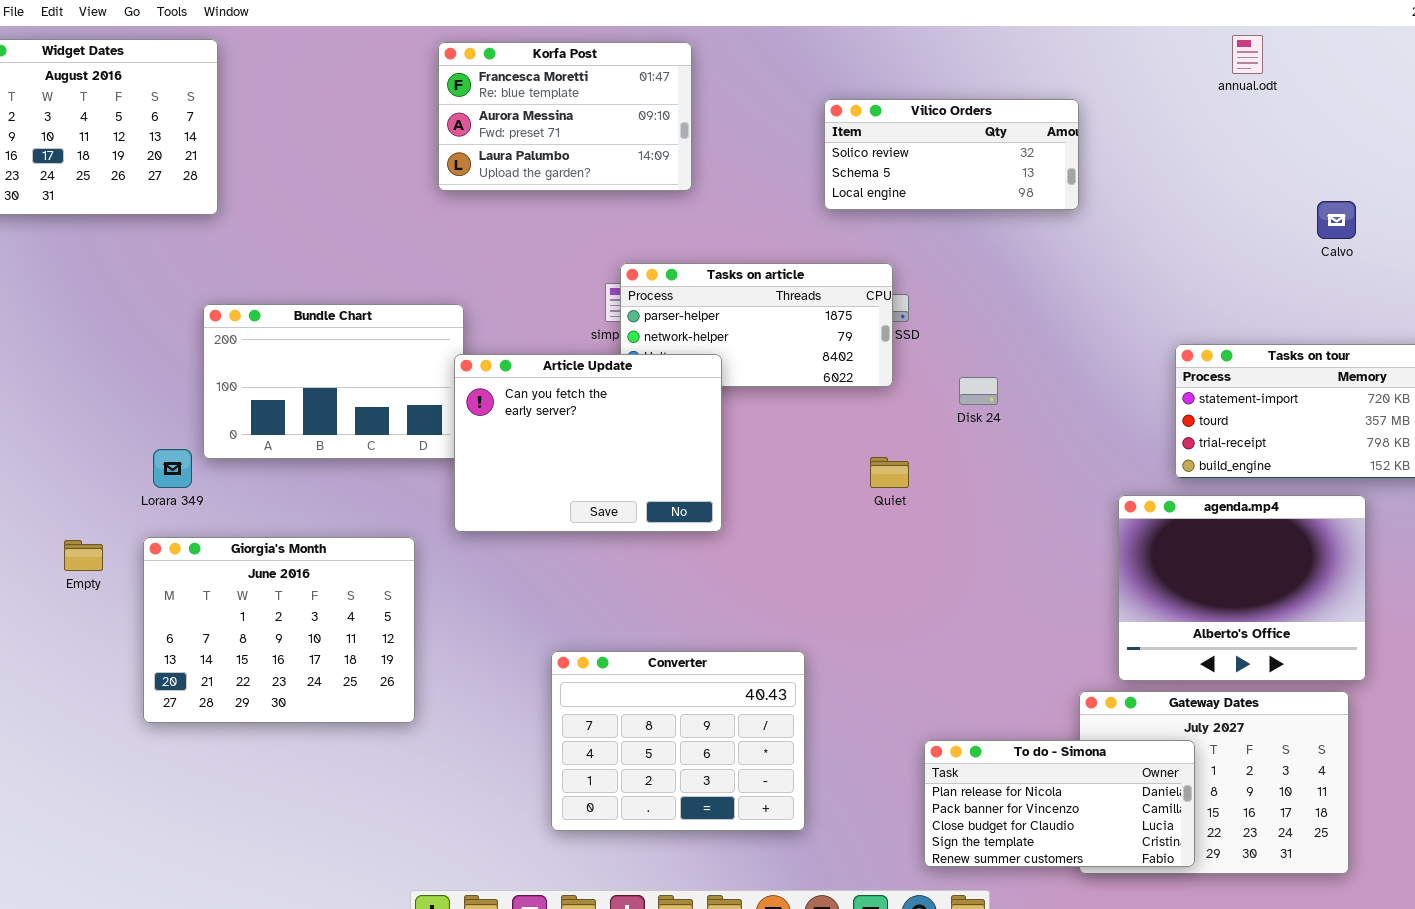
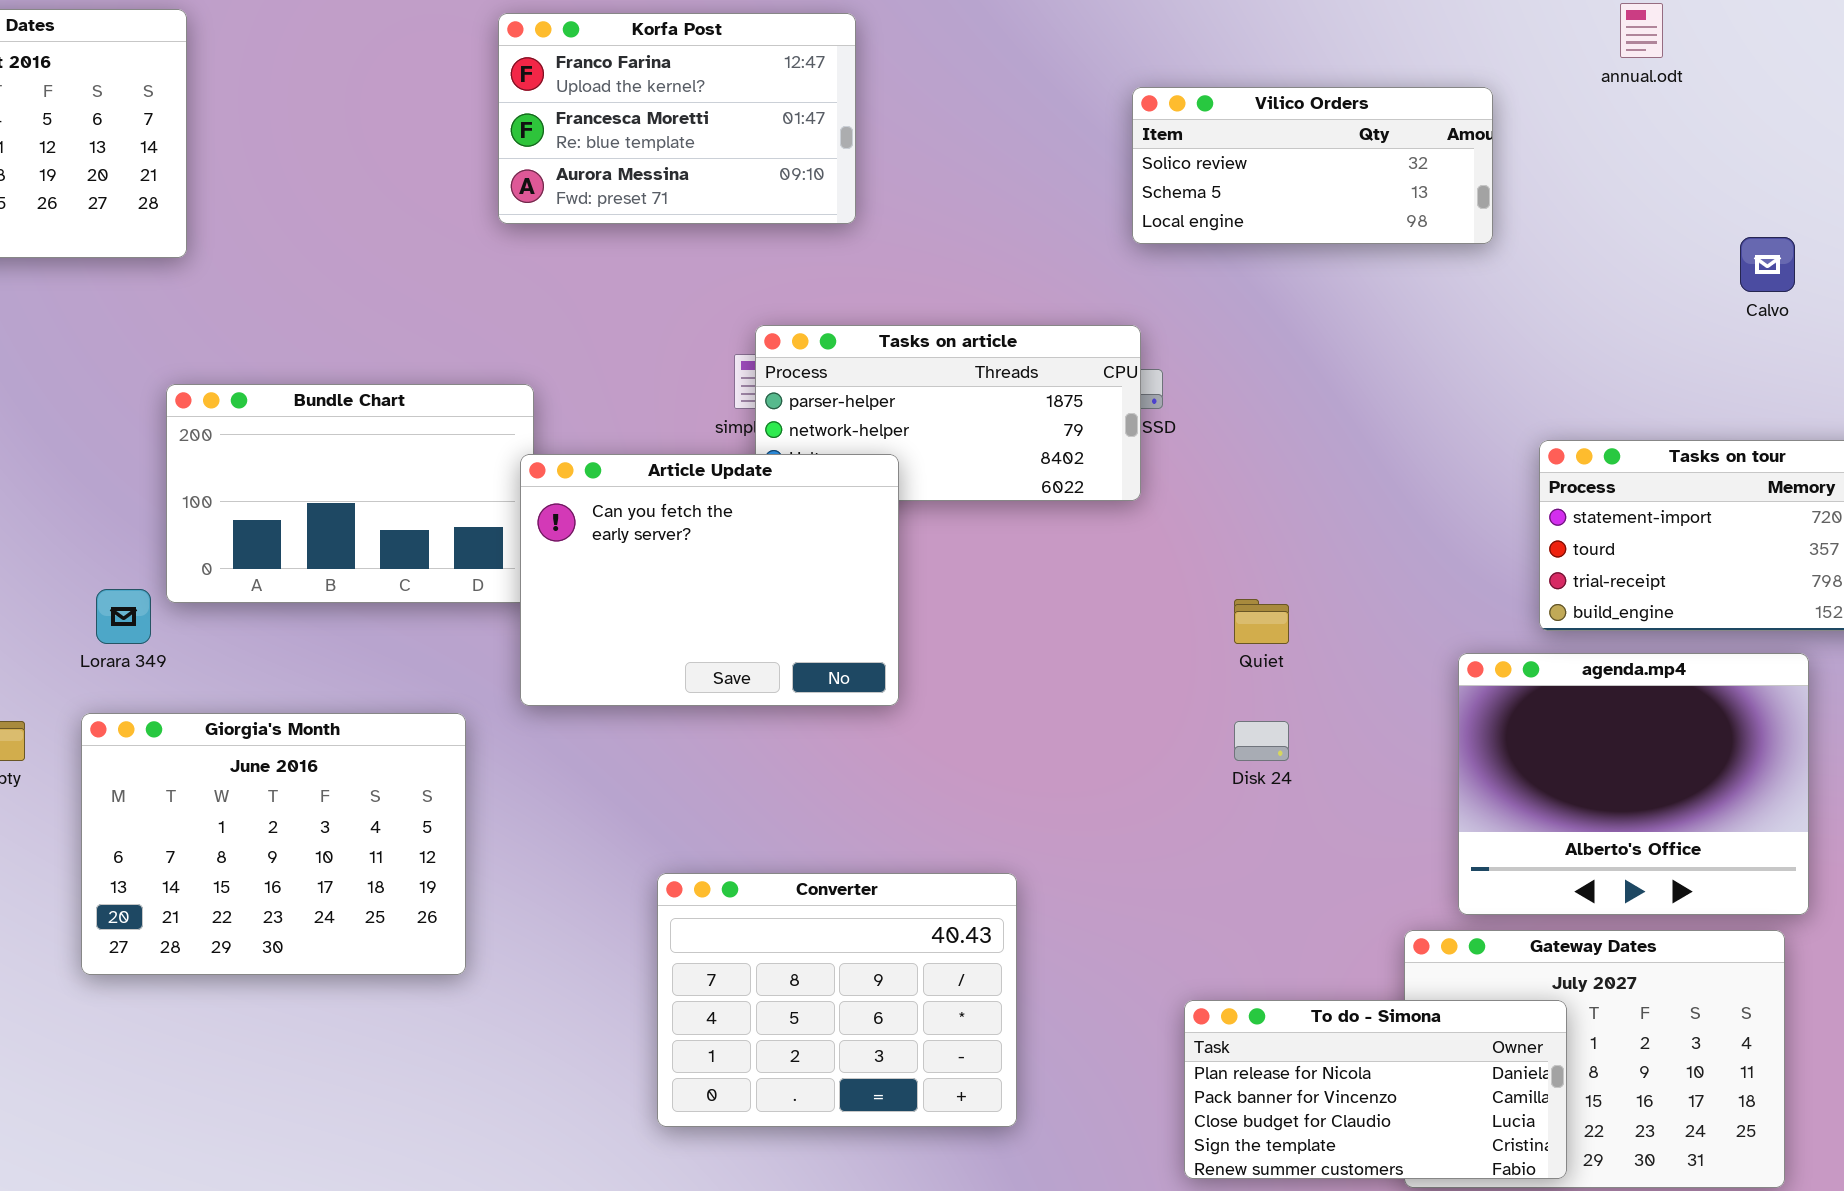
Korfa Post: [438,42,692,191] -> [498,13,856,224], scrolled up 1 row
Vilico Orders: [824,99,1079,210] -> [1132,87,1493,244], moved
Disk 24: [959,377,998,405] -> [1234,721,1289,761], moved
Quiet: [870,457,909,488] -> [1234,599,1289,644], moved

